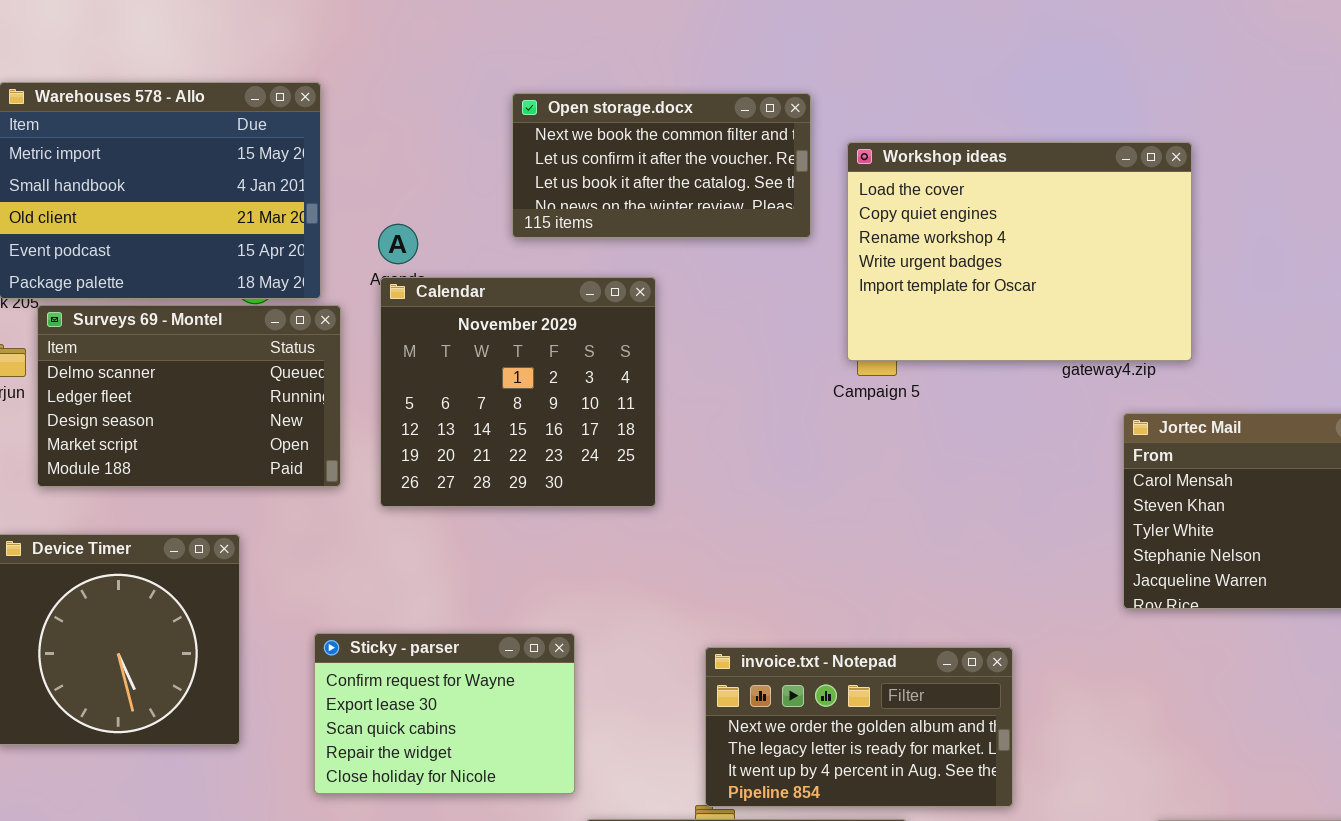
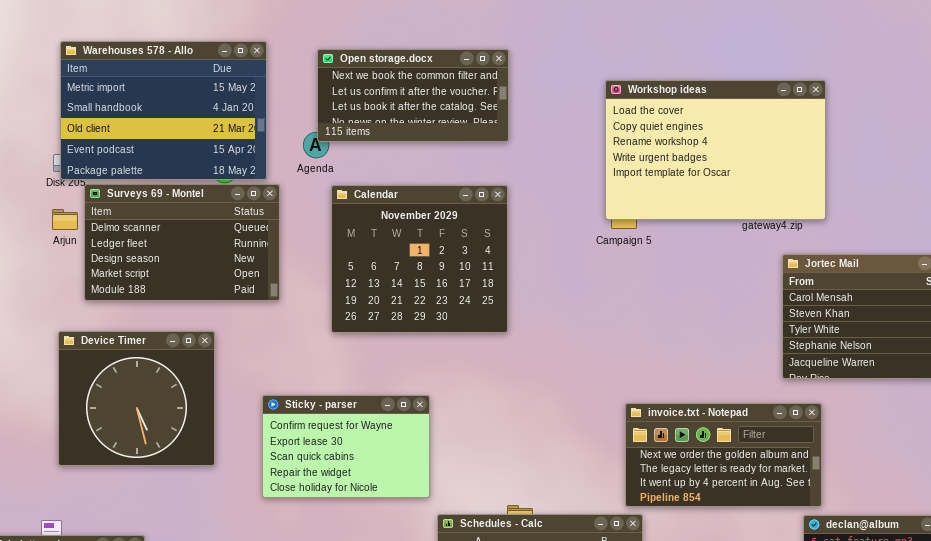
Open storage.docx: [512,93,811,238] -> [317,49,509,142], moved
Calendar: [380,277,656,507] -> [331,185,508,333], moved
invoice.txt - Notepad: [705,647,1013,807] -> [625,403,822,507], moved

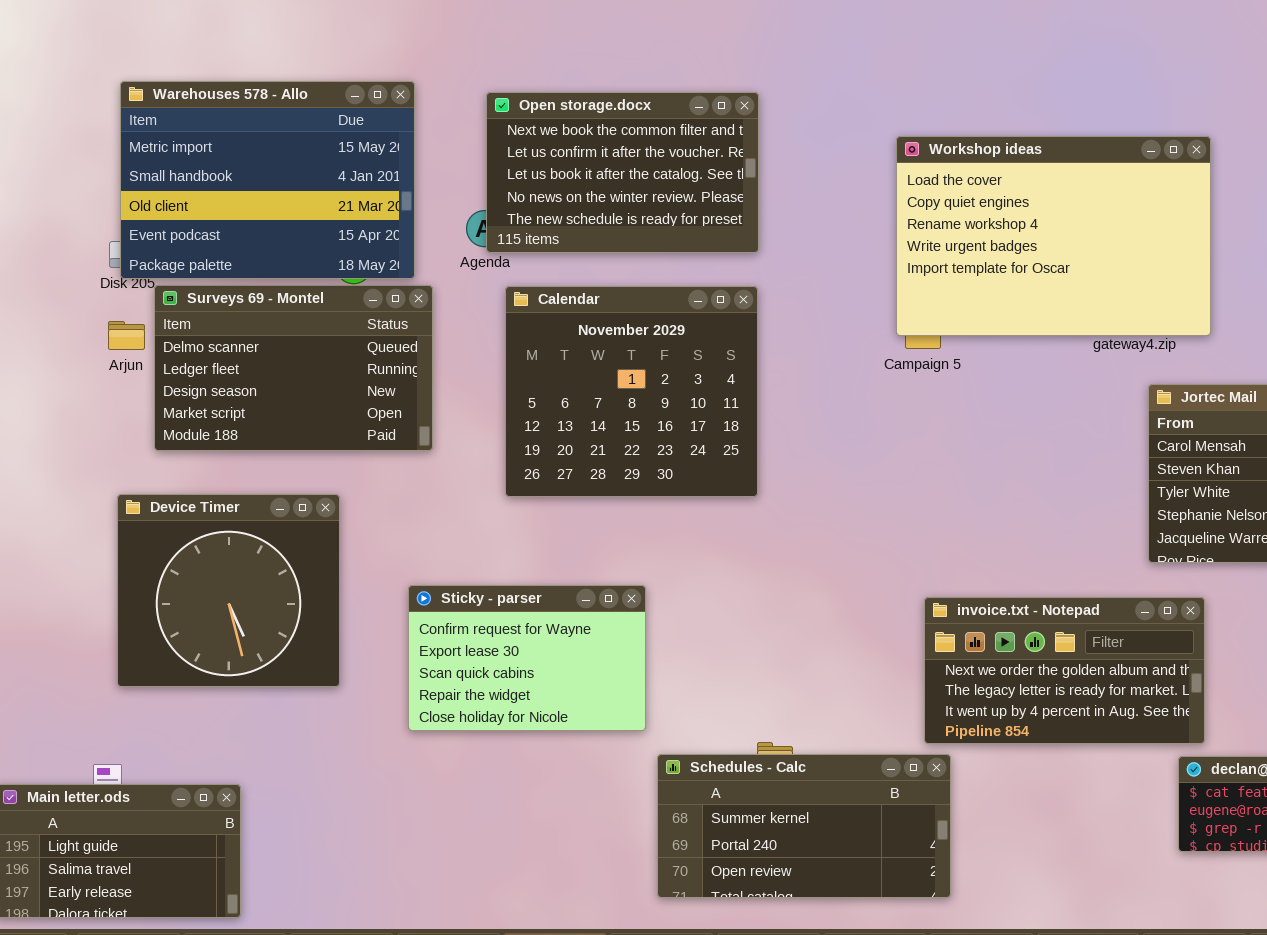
Open storage.docx: [317,49,509,142] -> [486,92,759,253], resized

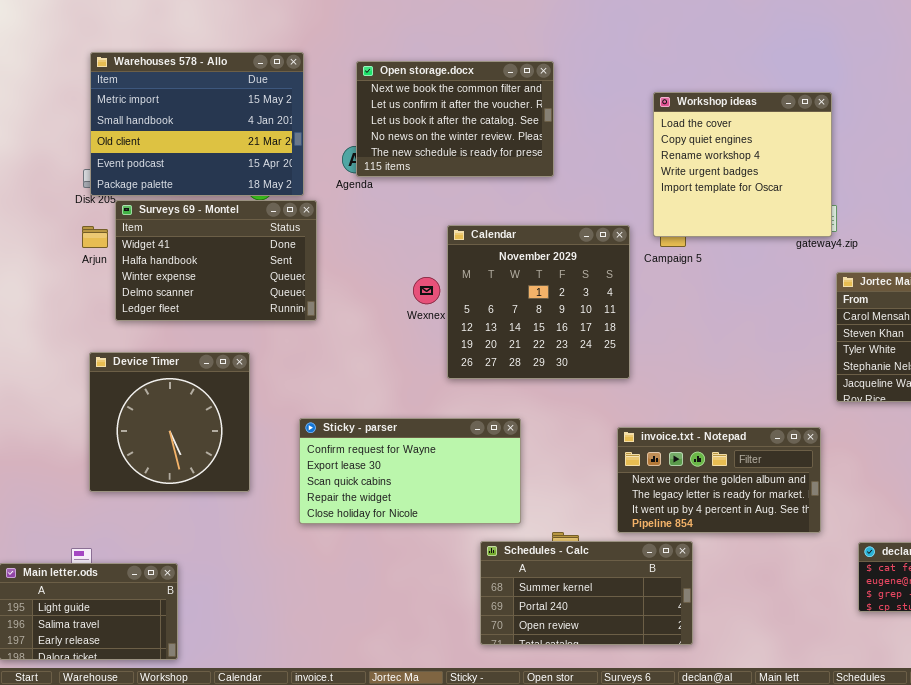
Workshop ideas: [896,136,1211,336] -> [653,92,832,237], resized
Surveys 69 - Montel: [154,285,433,451] -> [115,200,317,321], scrolled up 3 rows
Calendar: [505,286,758,497] -> [447,225,630,379], moved
Sticky - parser: [408,585,646,731] -> [299,418,521,524], resized
invoice.txt - Notepad: [924,597,1205,744] -> [617,427,821,533], moved

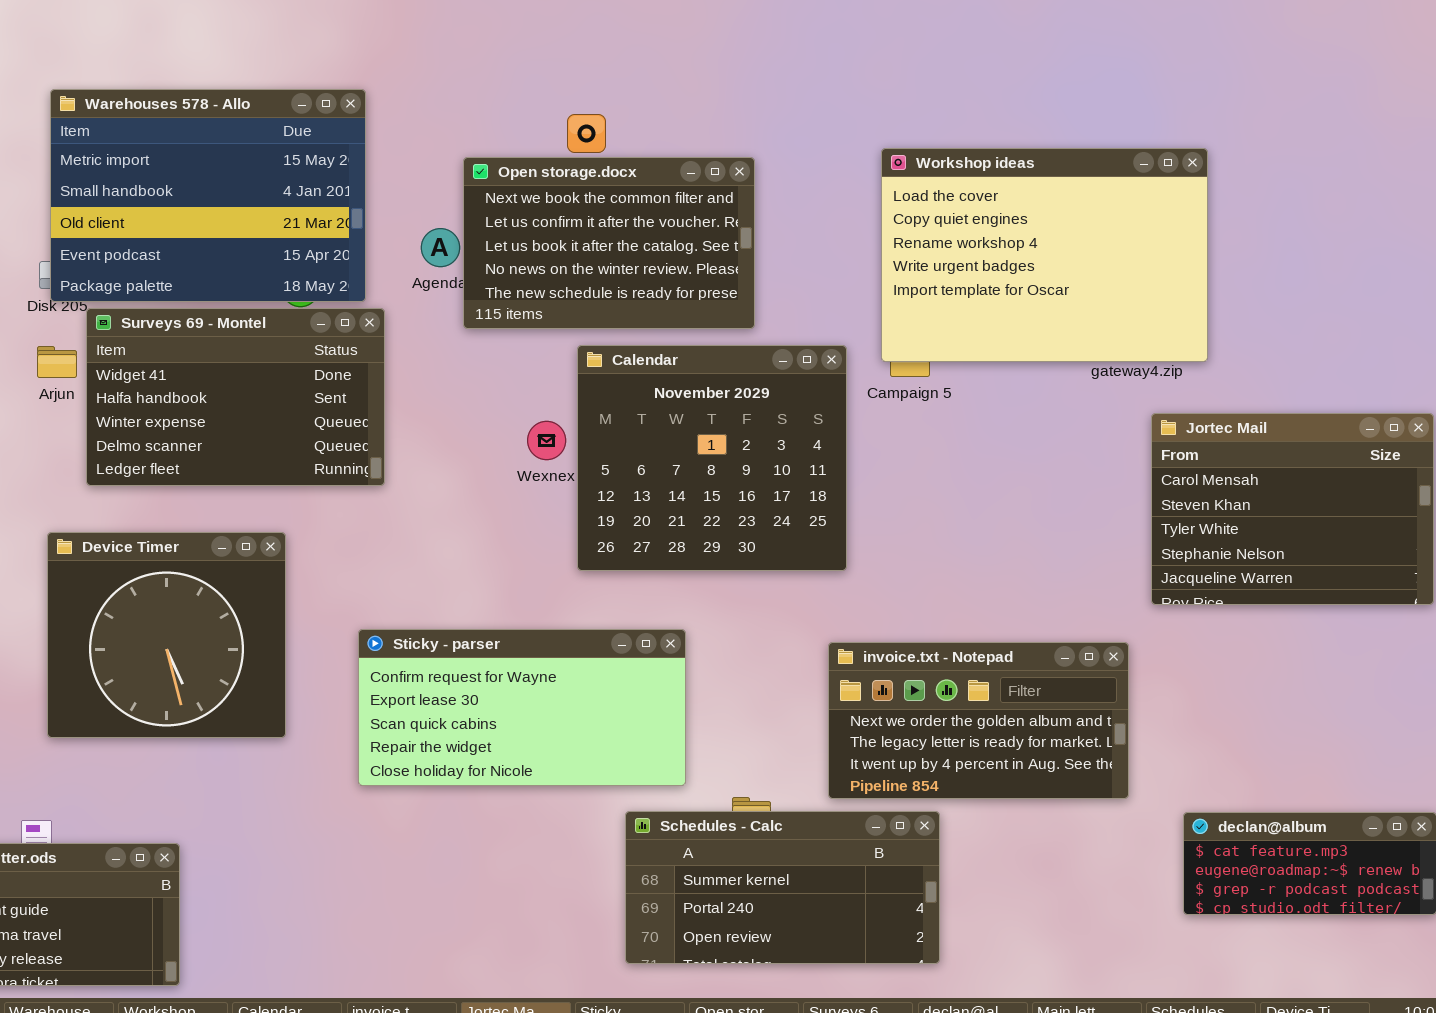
Open storage.docx: [356,61,554,177] -> [463,157,755,329], moved
Workshop ideas: [653,92,832,237] -> [881,148,1208,362], resized

